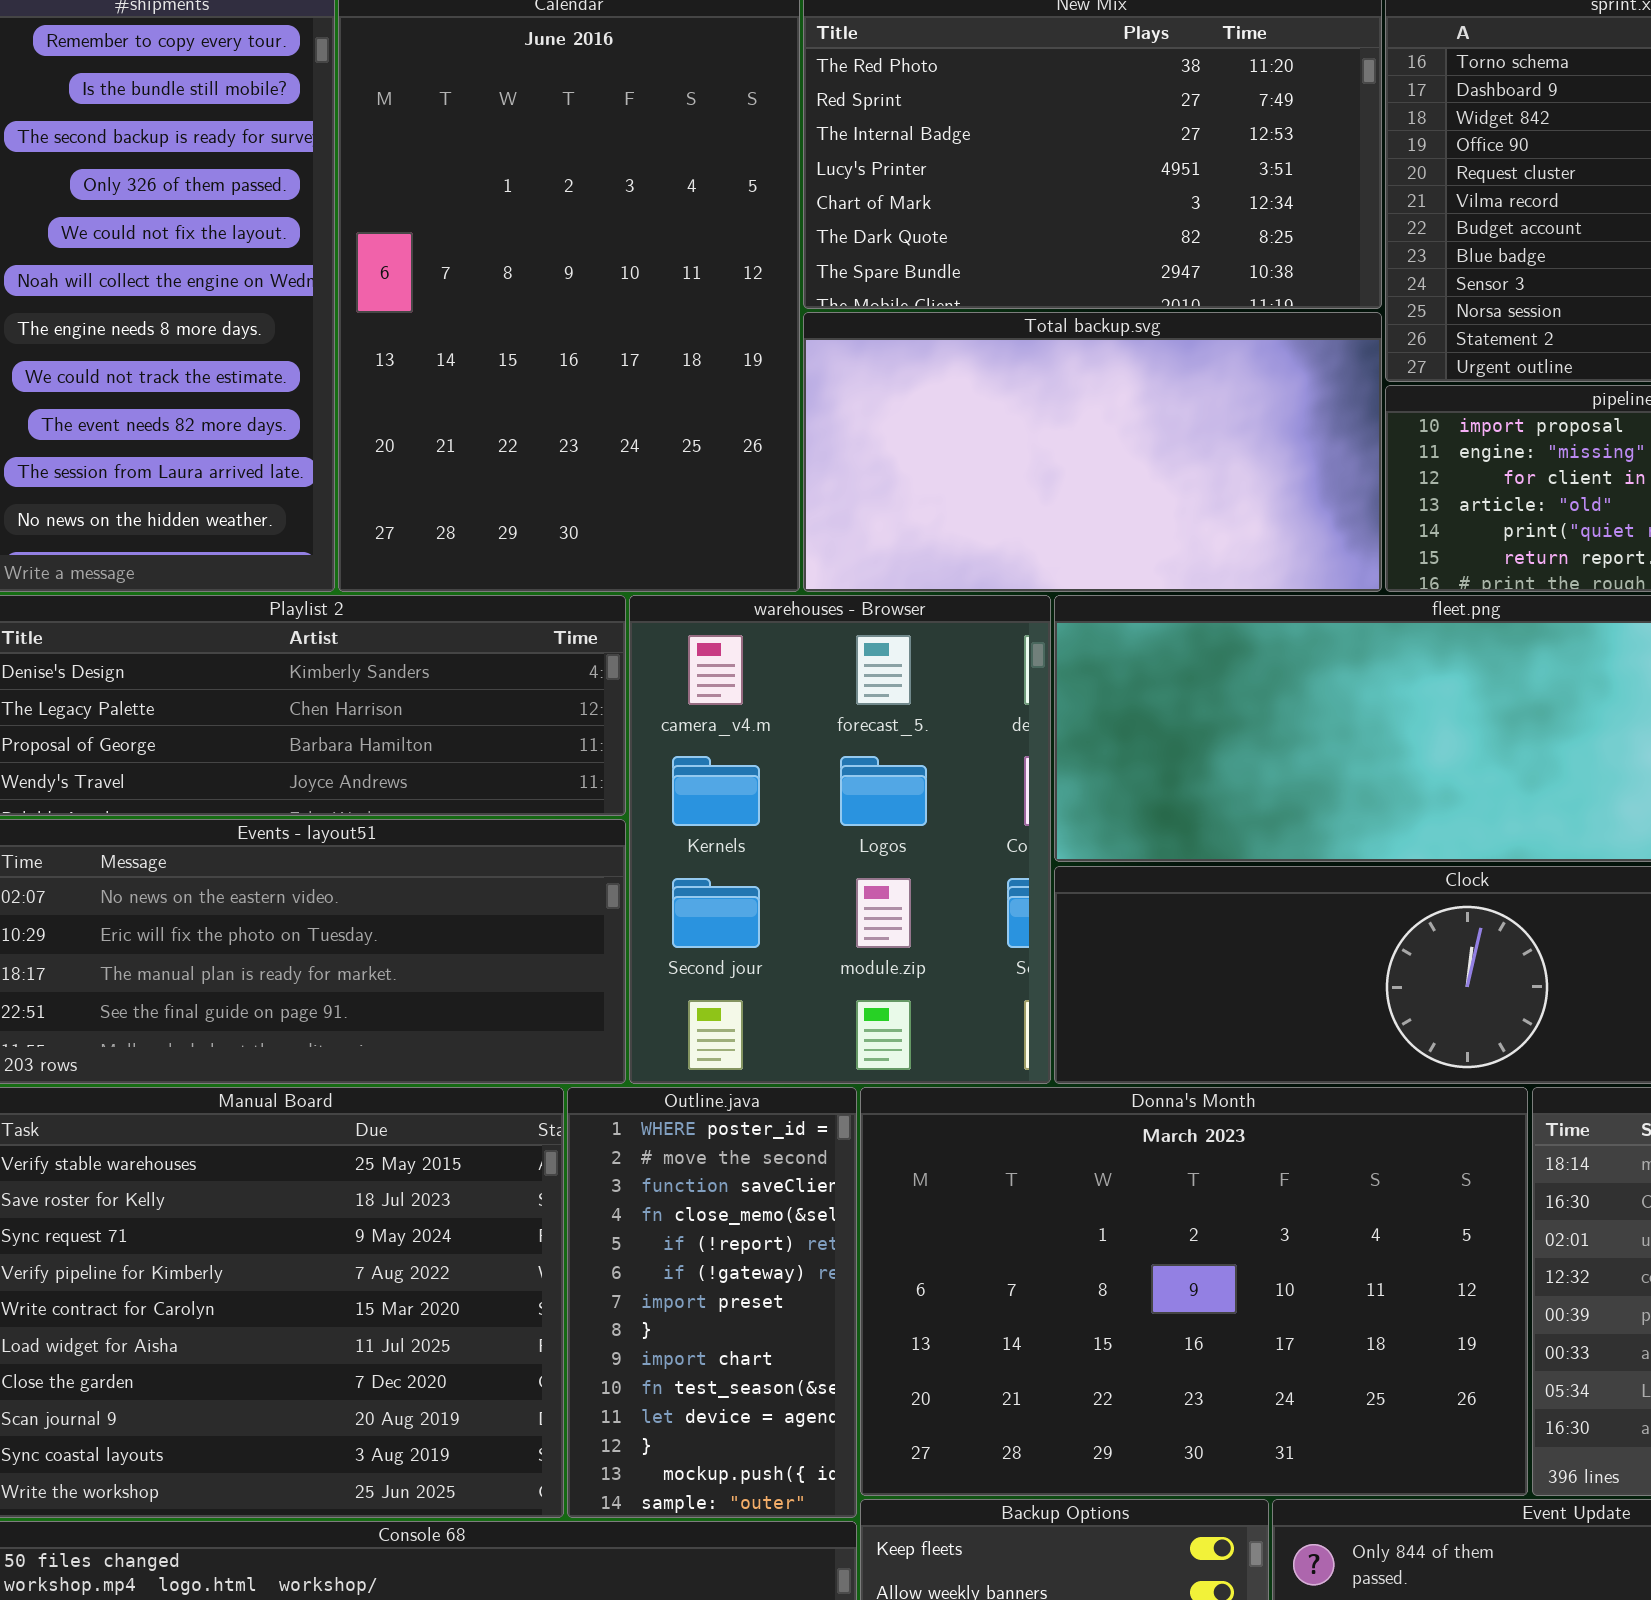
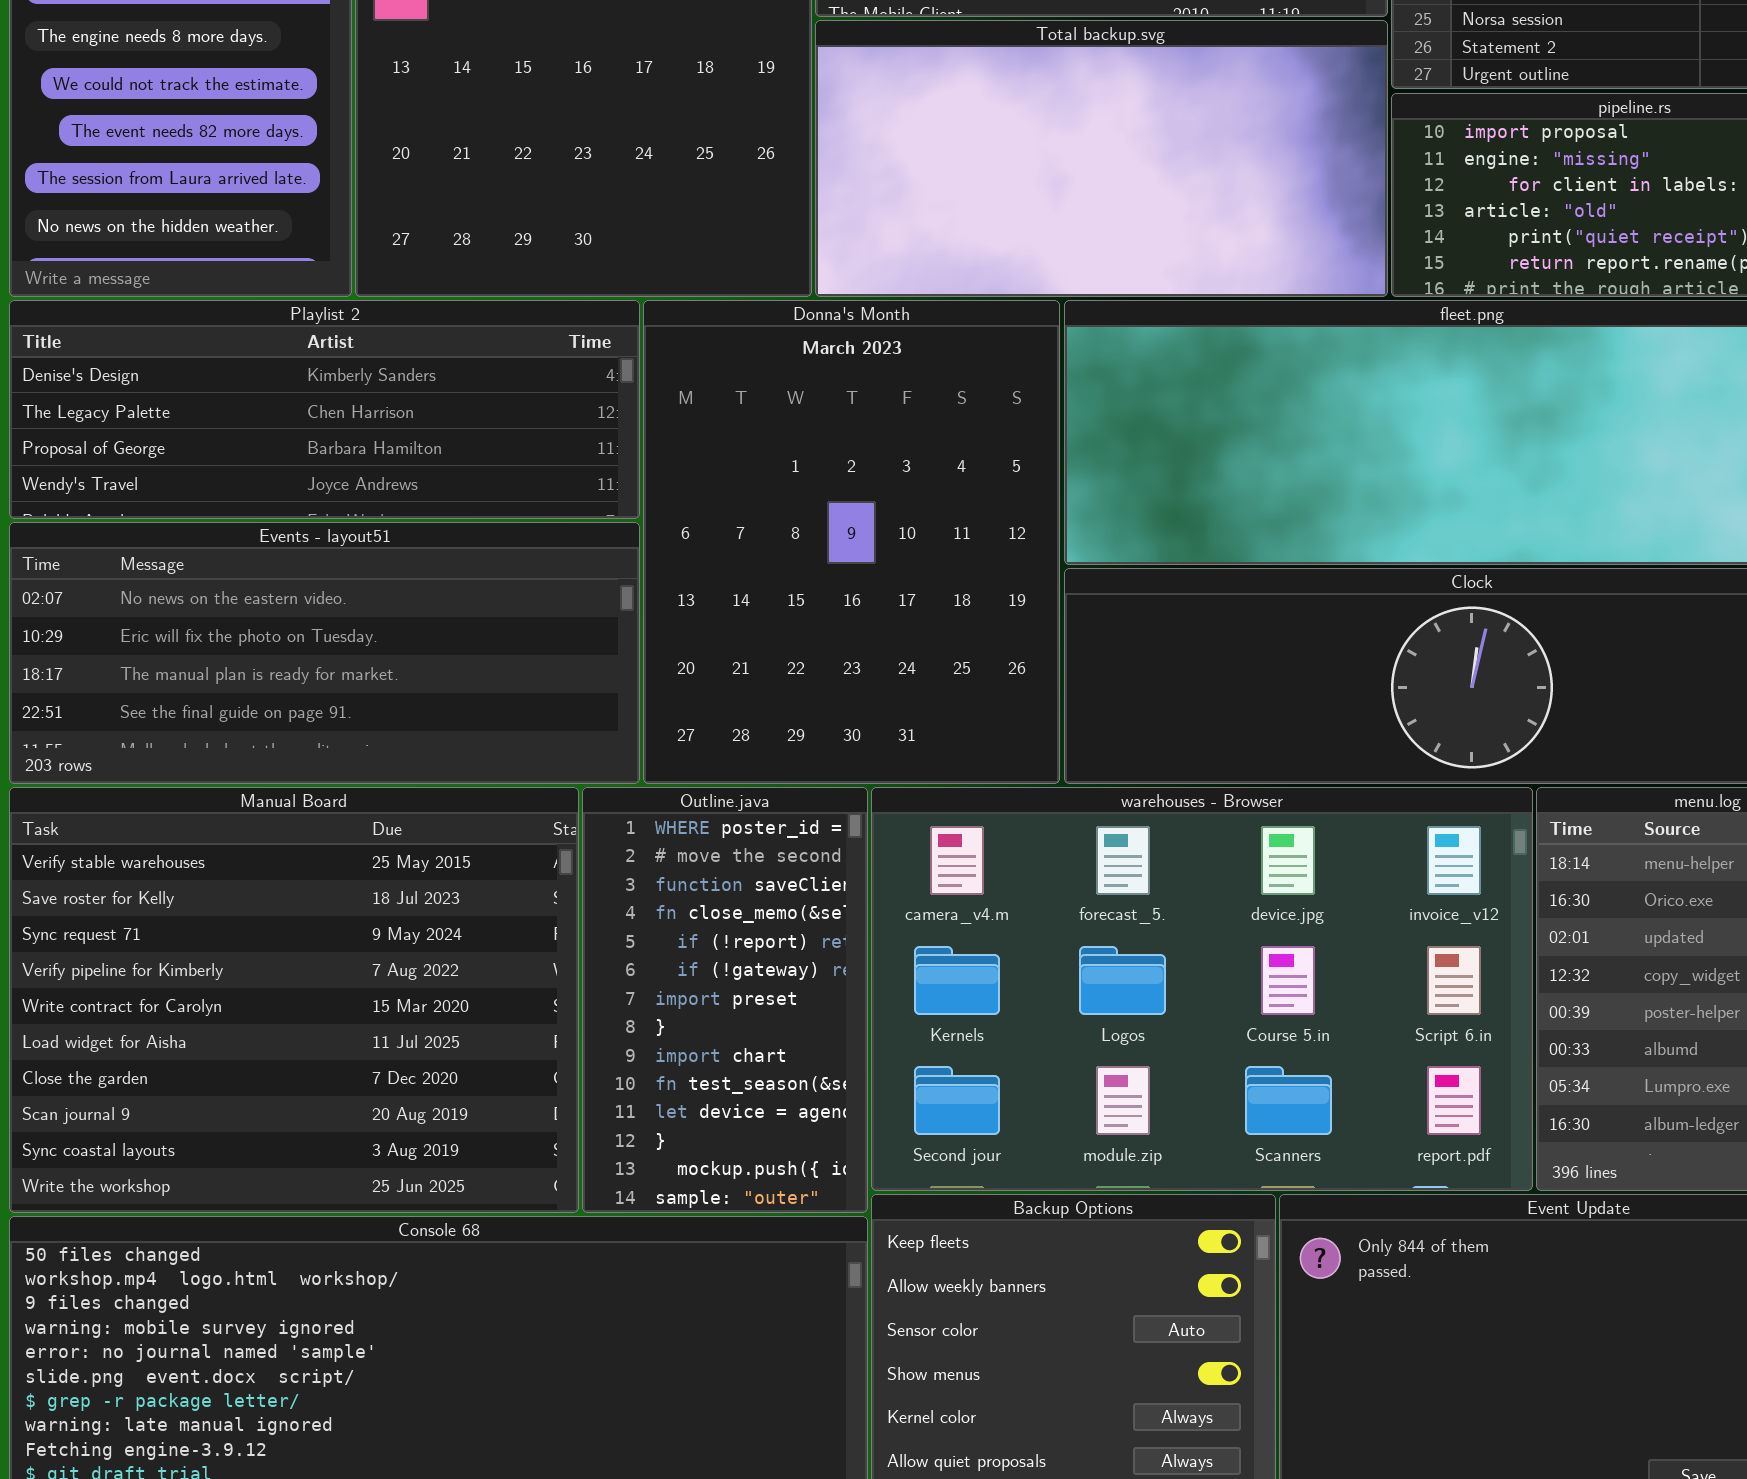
warehouses - Browser: [629,595,1051,1084] -> [871,787,1533,1191], moved, resized
Donna's Month: [860,1087,1528,1496] -> [643,300,1060,784], moved, resized

